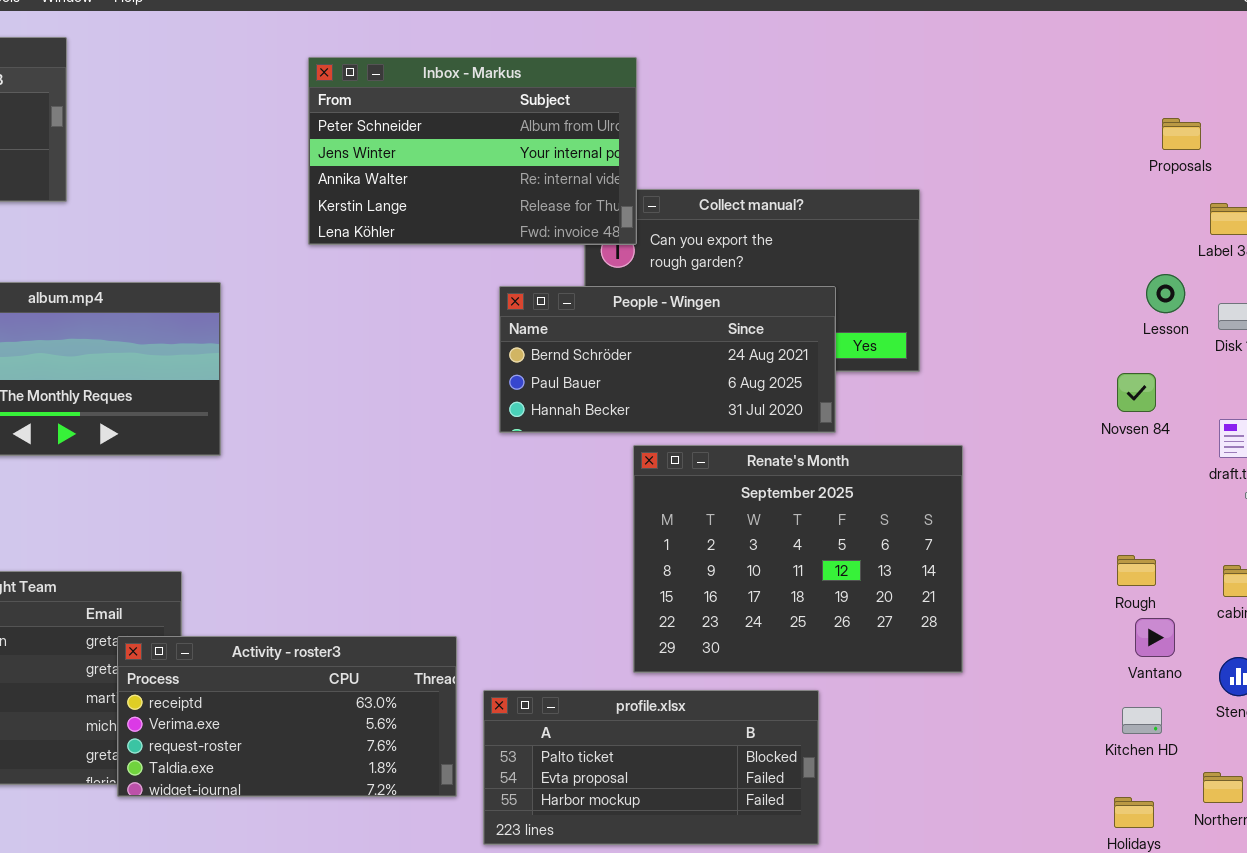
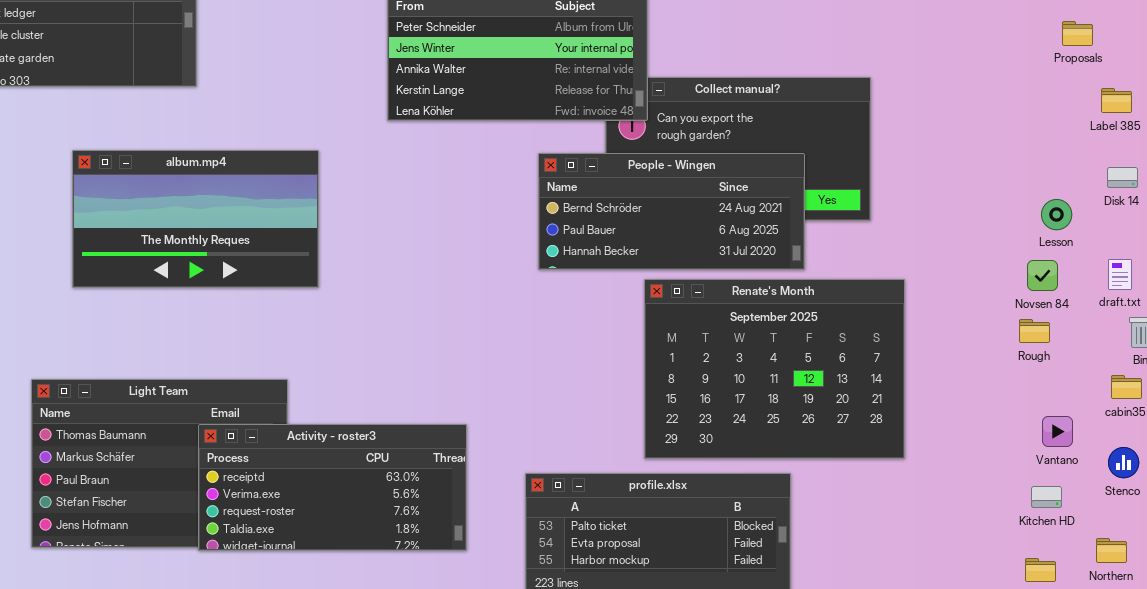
Lesson: [1146,274,1185,313] -> [1041,199,1072,230], moved
Novsen 84: [1117,373,1156,412] -> [1027,260,1058,291], moved
Rough: [1117,555,1156,586] -> [1019,319,1050,343], moved
Activity - roster3: [117,636,457,797] -> [198,424,467,551], moved

